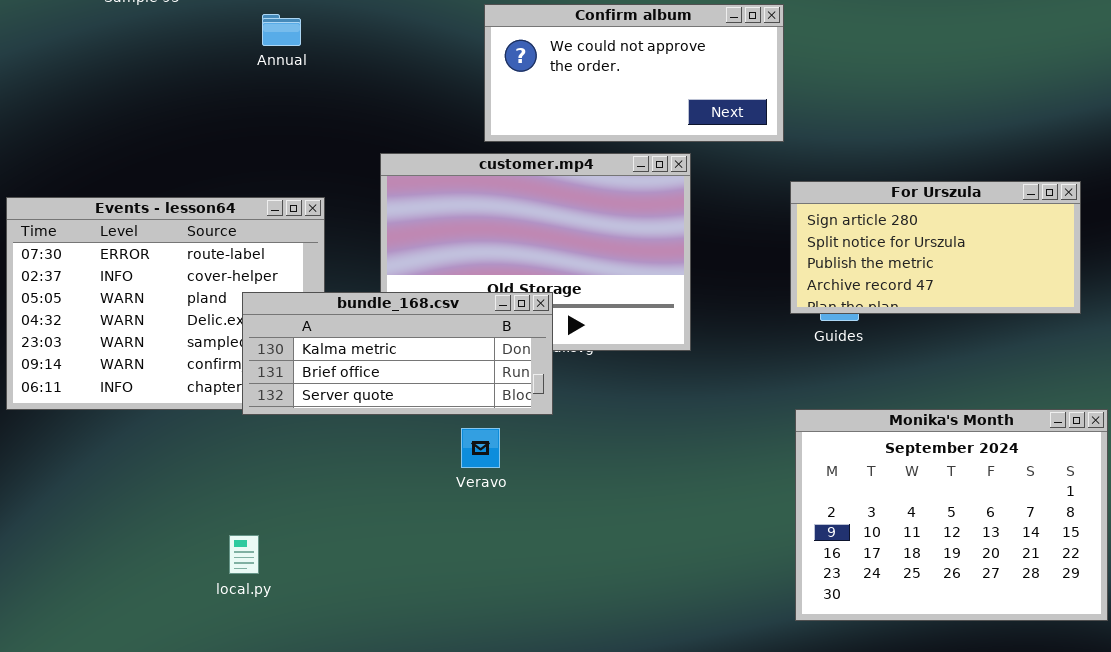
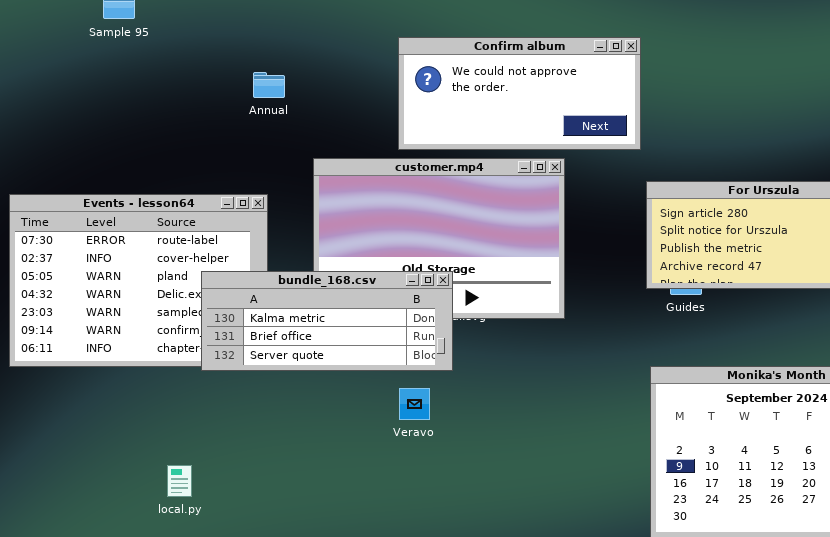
Annual: [262,14,301,46] -> [253,72,285,98], moved
Veravo: [461,428,500,468] -> [399,388,430,420], moved
local.py: [229,535,259,574] -> [167,465,192,497], moved

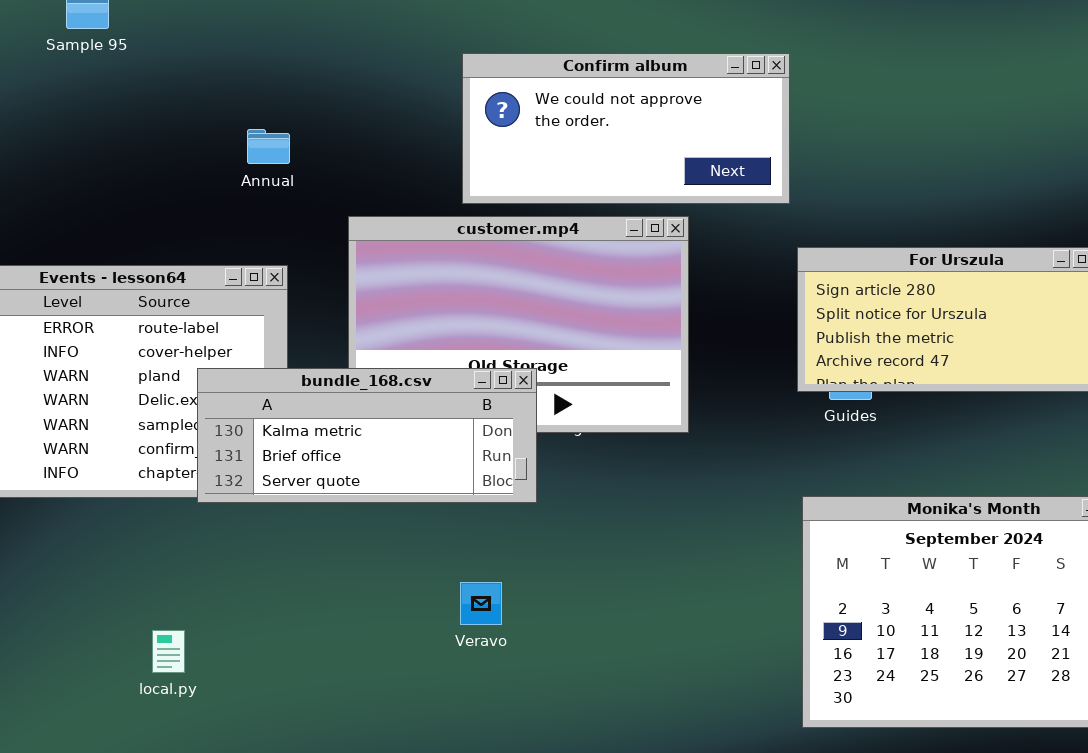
Annual: [253,72,285,98] -> [247,129,290,164], moved
Veravo: [399,388,430,420] -> [460,582,502,625], moved

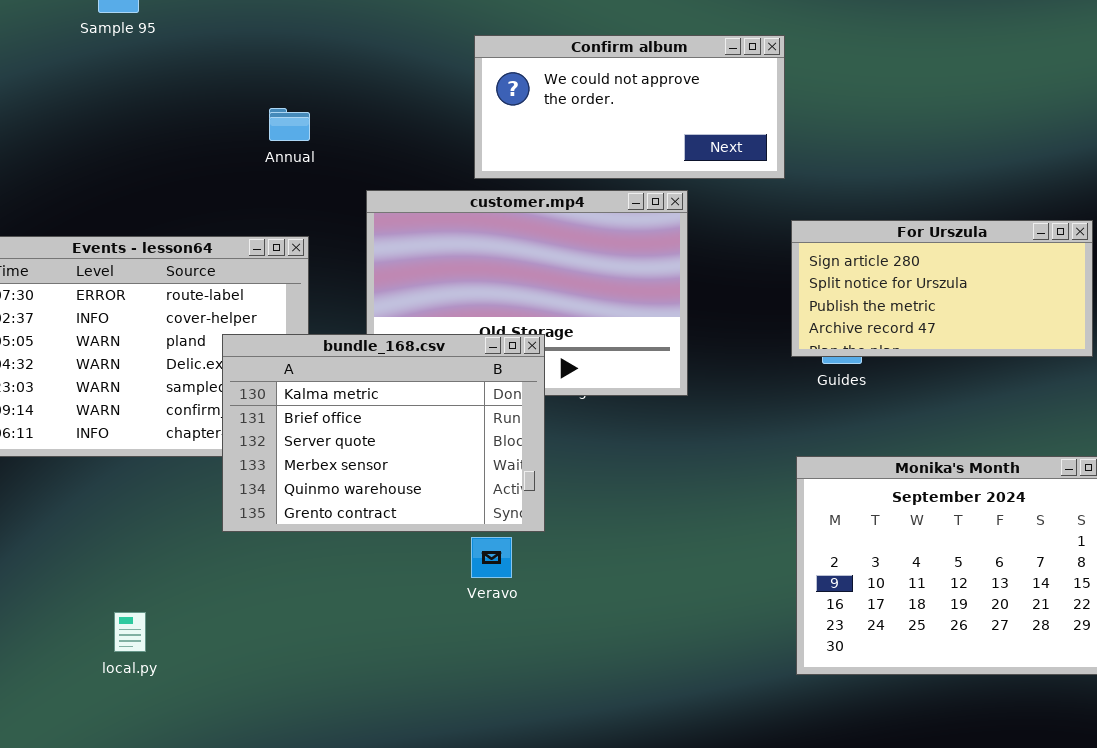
bundle_168.csv: [197,368,537,503] -> [222,334,545,532], resized
local.py: [152,630,185,673] -> [114,612,146,652], moved

